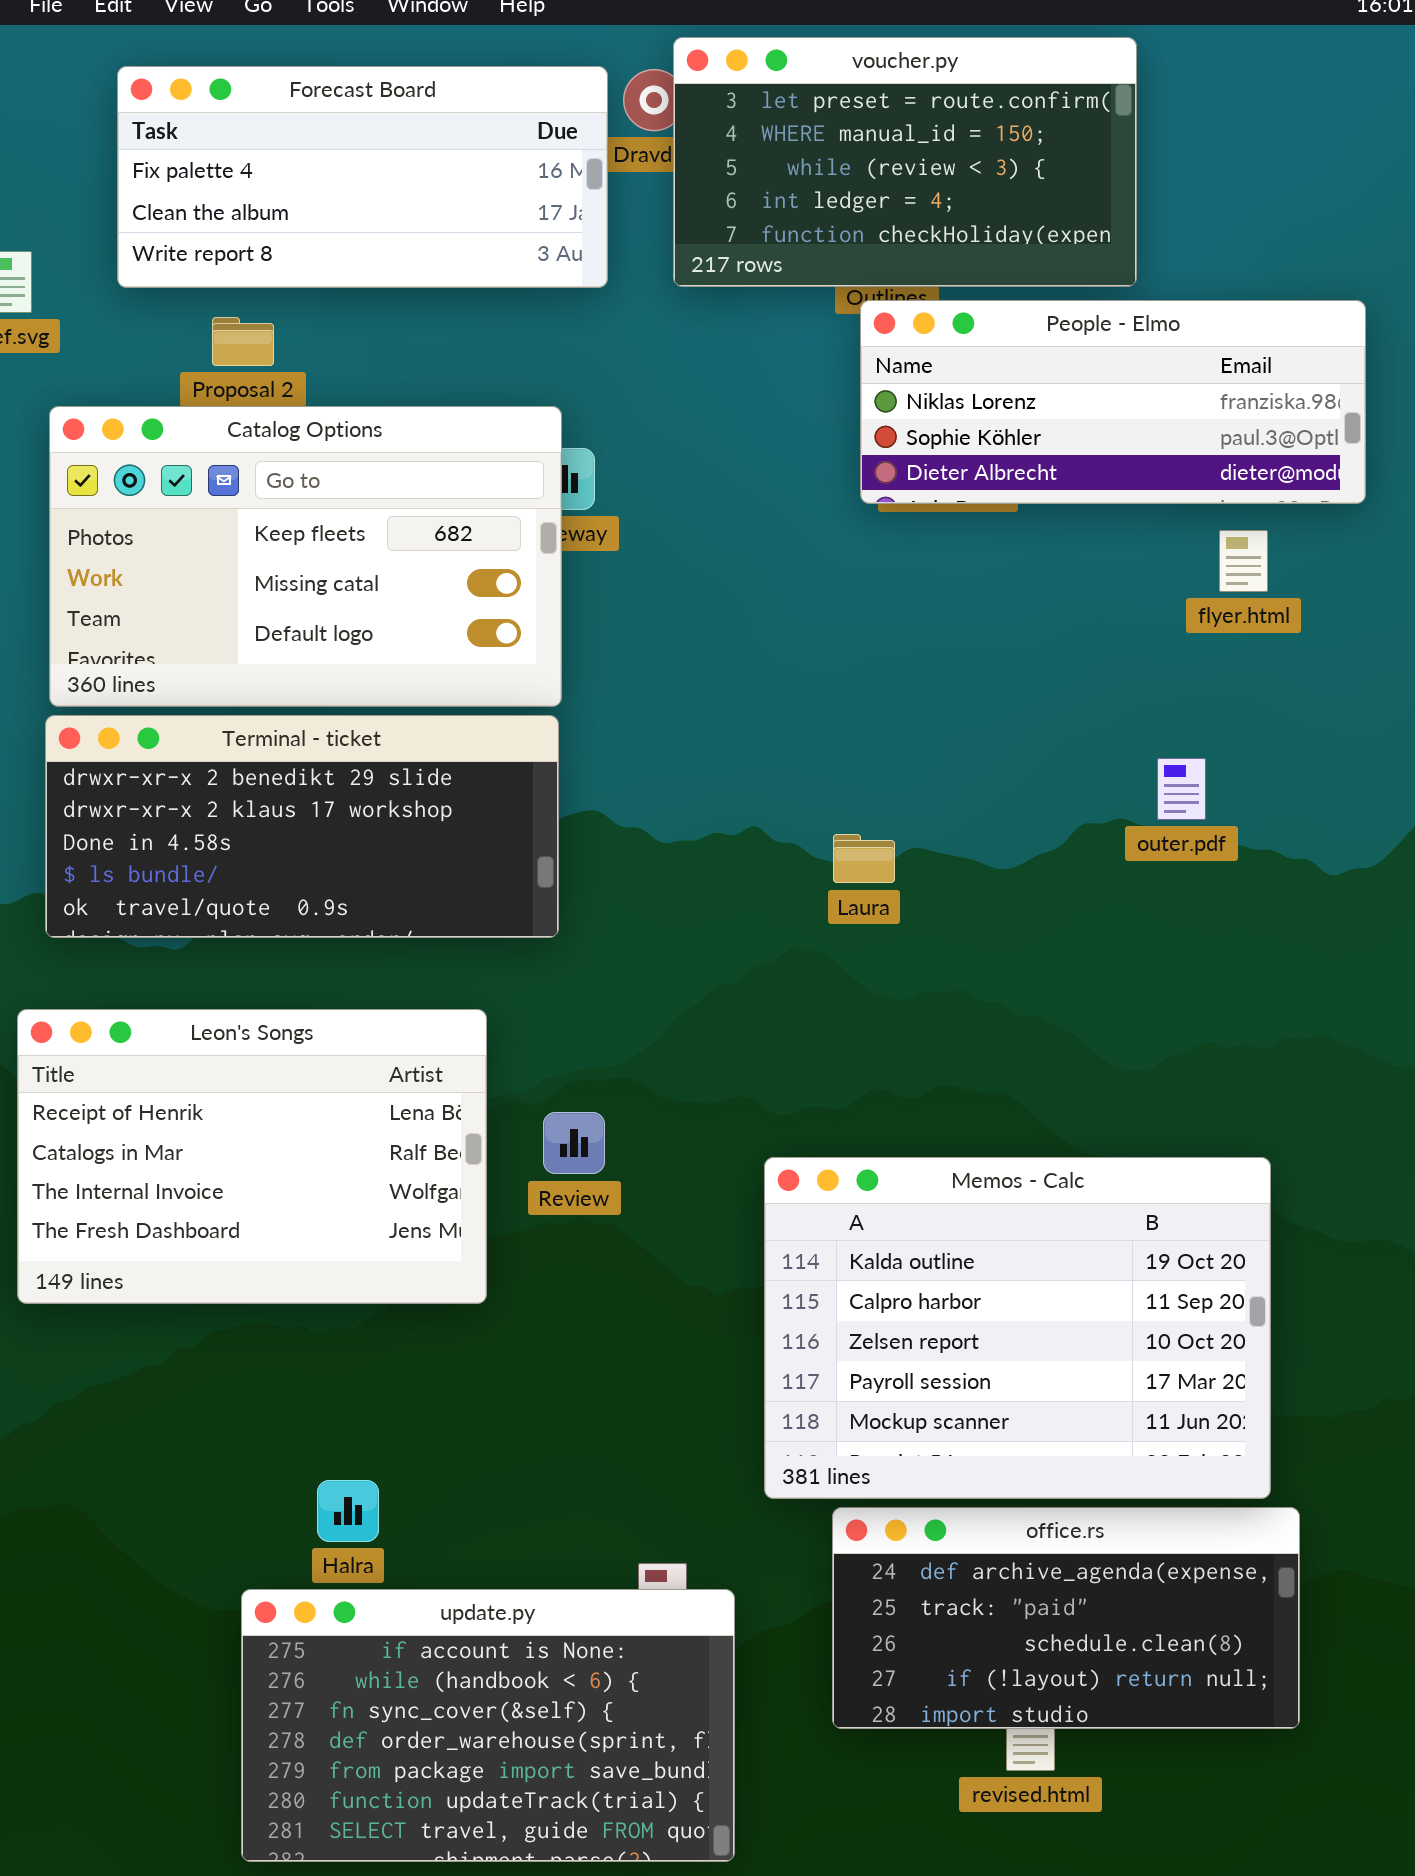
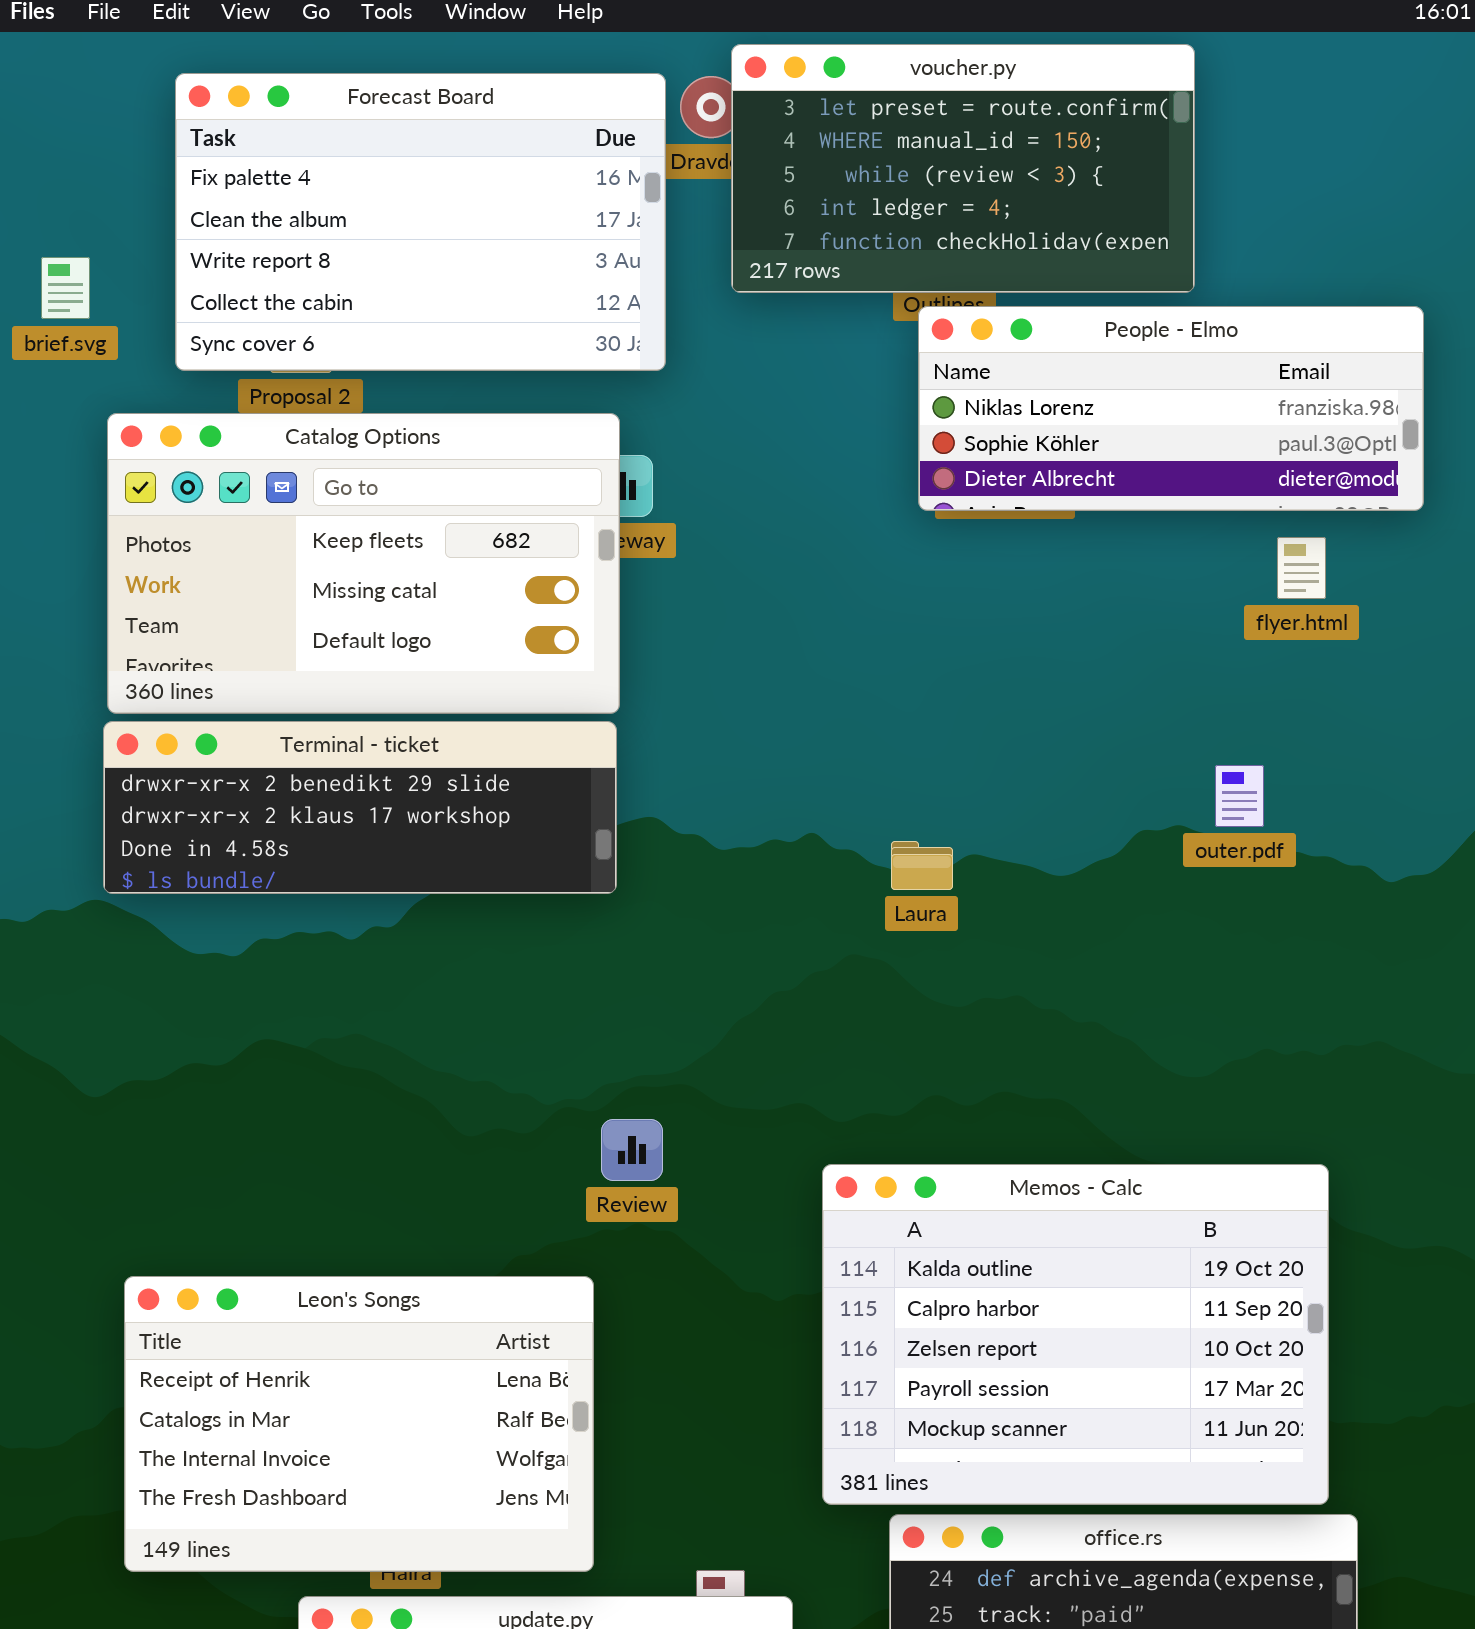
Forecast Board: [117,66,608,288] -> [175,73,666,371], resized
Terminal - ticket: [45,715,559,938] -> [103,721,617,894], resized
Leon's Songs: [17,1009,487,1304] -> [124,1276,594,1572], moved

